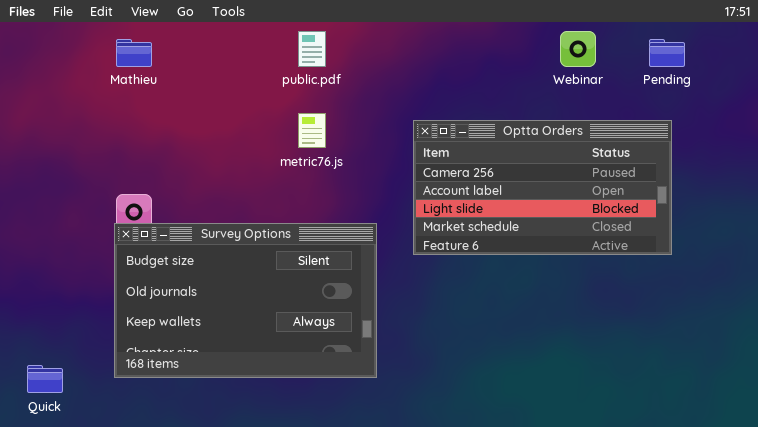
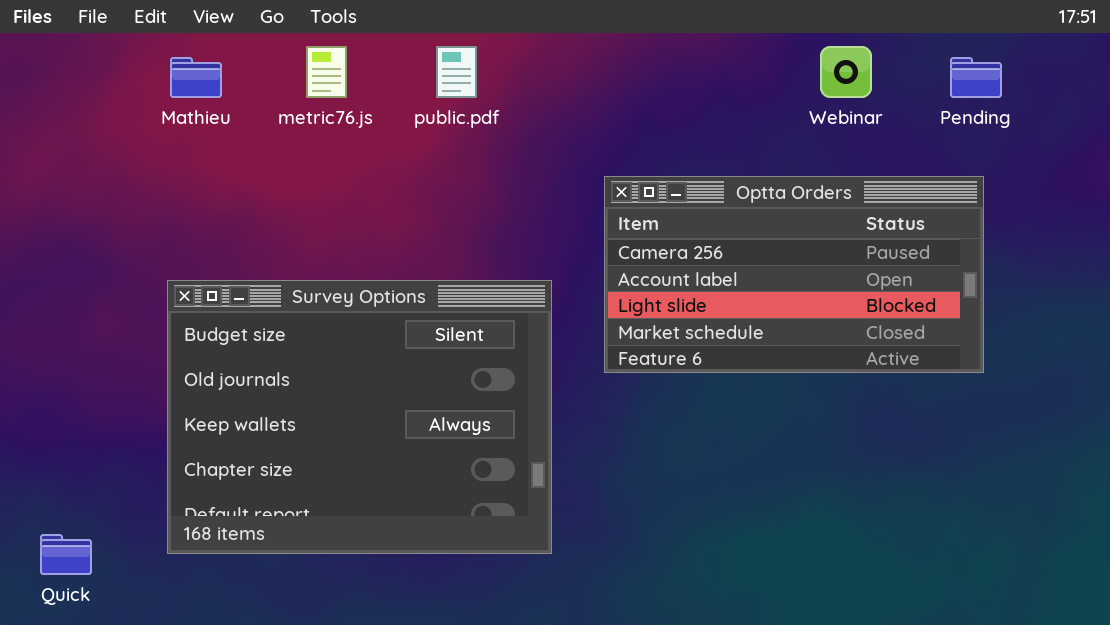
metric76.js: [298,113,326,148] -> [306,46,347,98], moved
Survey Options: [114,223,377,378] -> [167,280,552,554], resized

